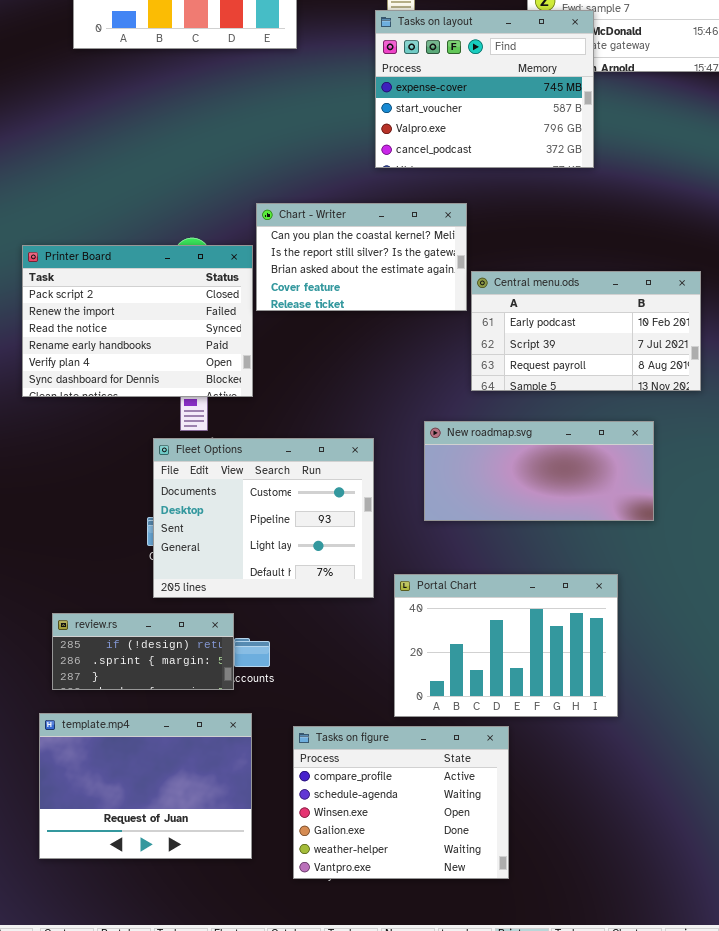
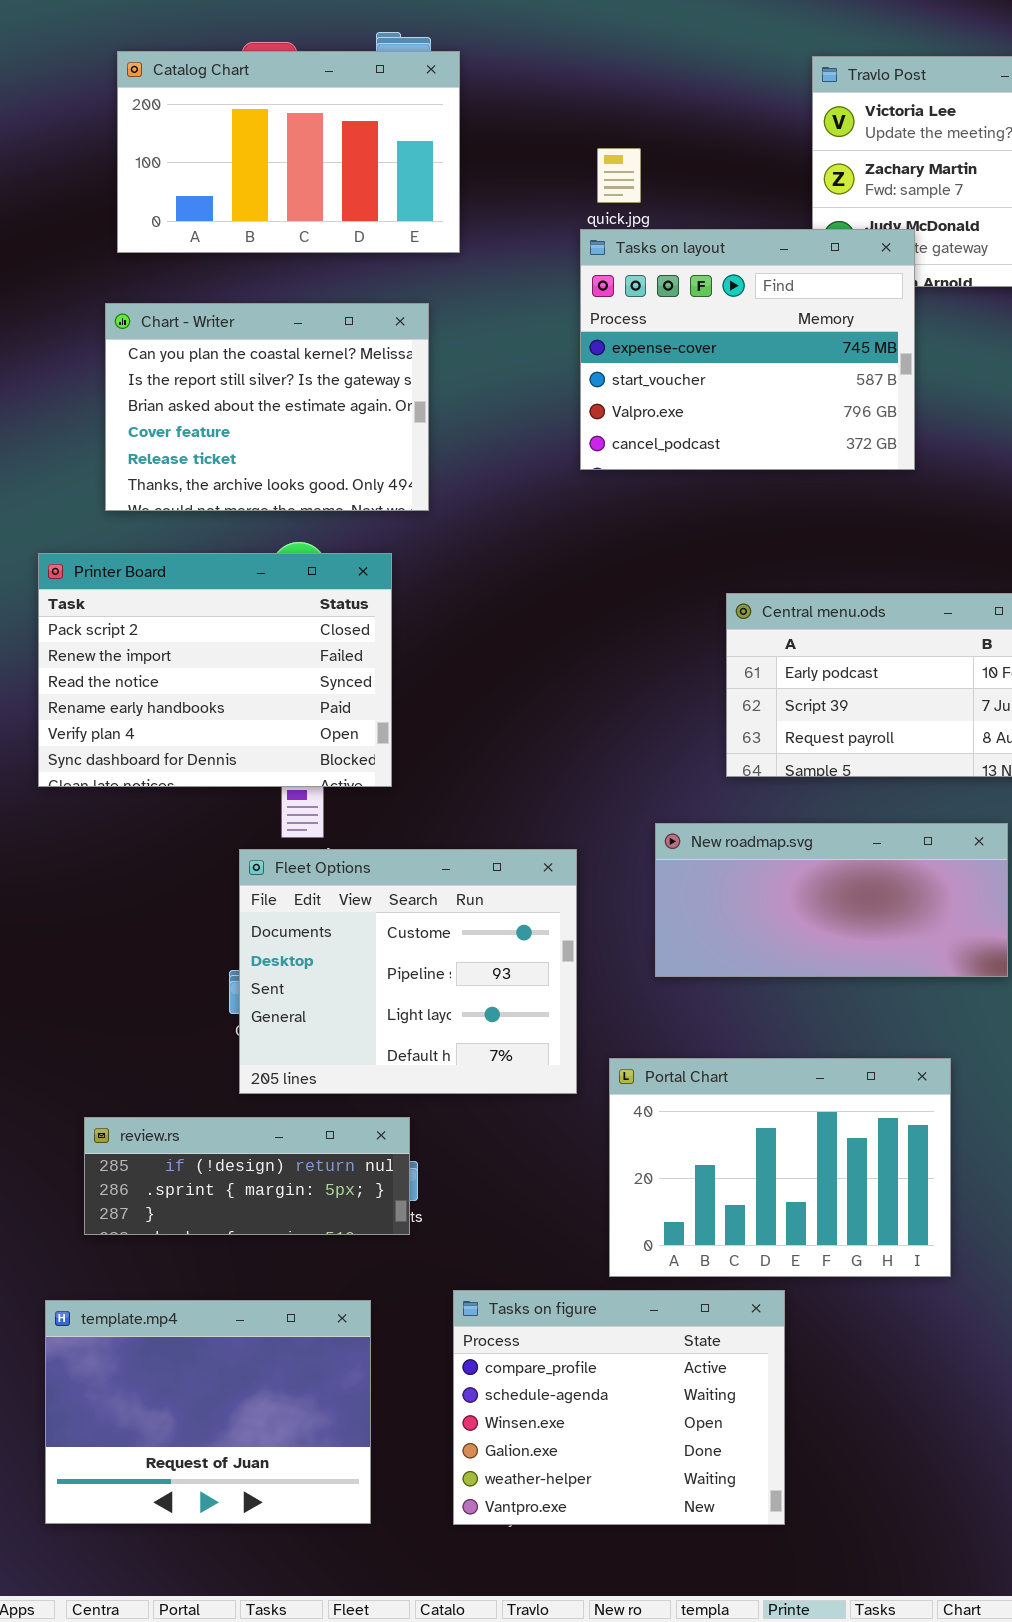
Tasks on layout: [375,10,594,168] -> [580,229,915,470], moved
Chart - Writer: [256,203,467,311] -> [105,303,429,511], moved, resized
review.rs: [52,613,234,690] -> [84,1117,410,1235], resized
template.mp4: [39,713,252,859] -> [45,1300,371,1524], moved

